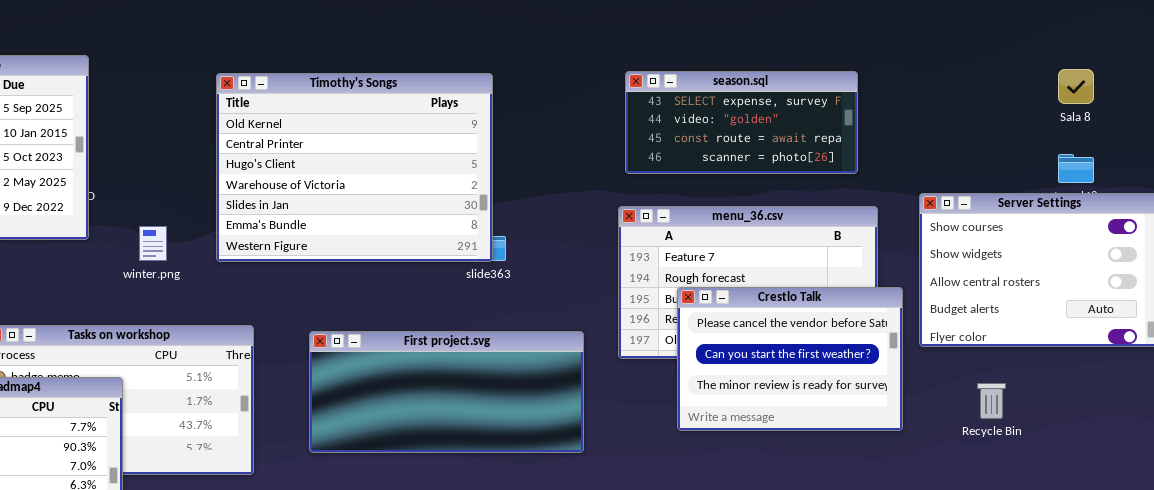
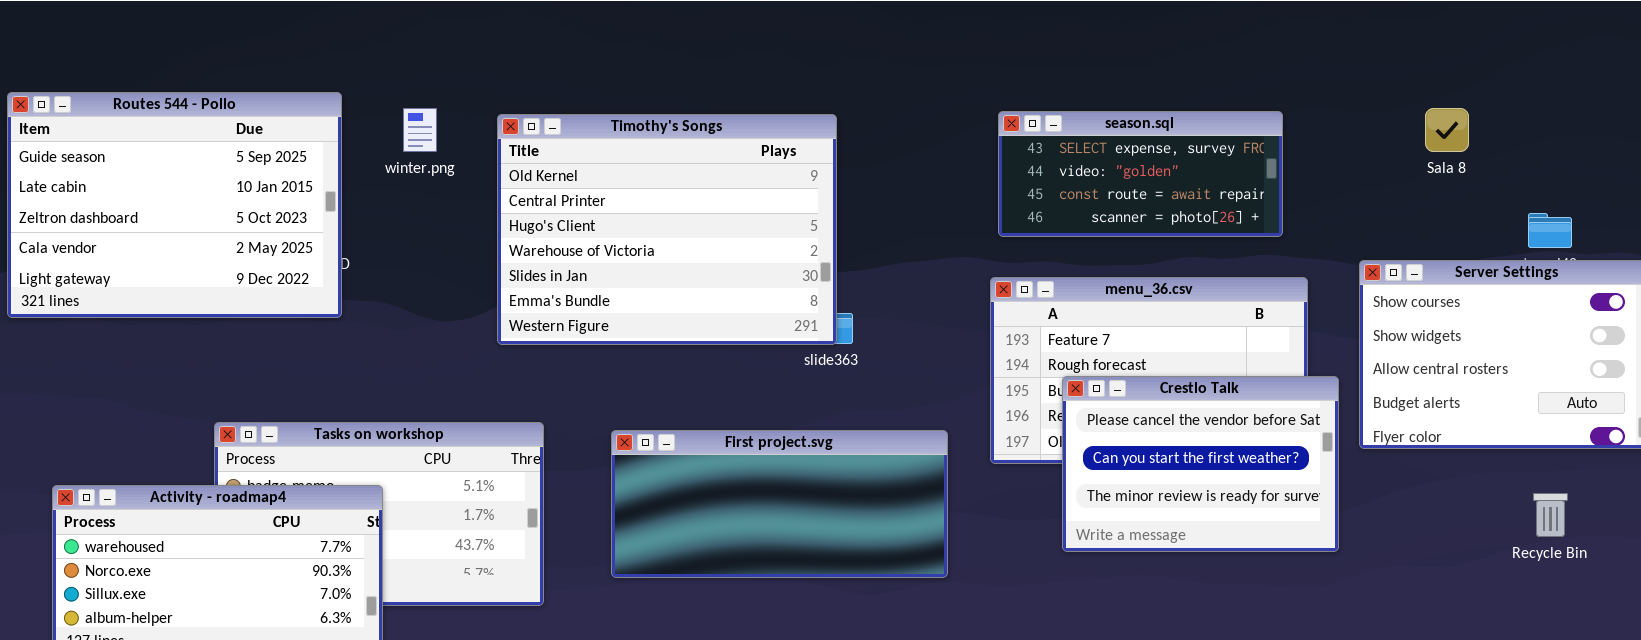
Sala 8: [1058,69,1094,104] -> [1425,108,1469,152], moved
winter.png: [139,226,167,261] -> [403,108,437,152], moved
Recycle Bin: [977,383,1006,419] -> [1533,493,1568,537], moved

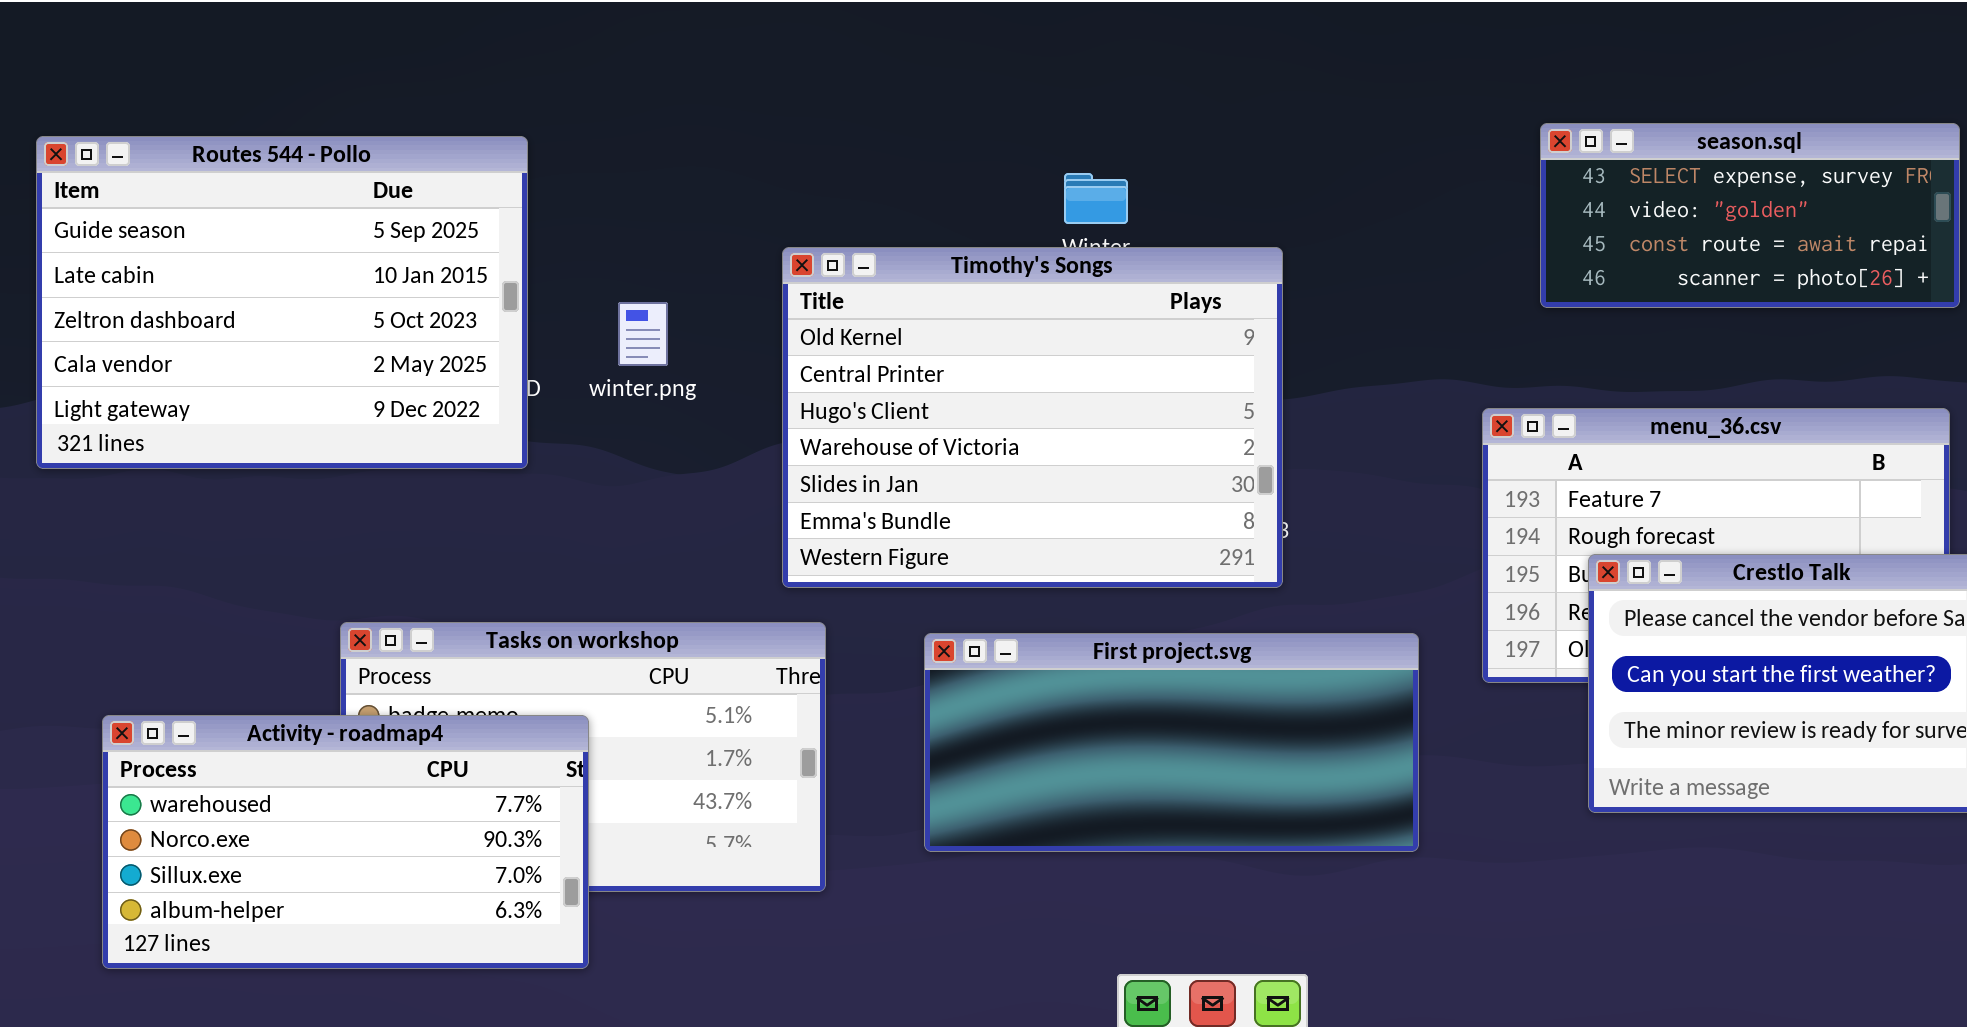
winter.png: [403,108,437,152] -> [618,302,668,366], moved
season.sql: [998,111,1283,237] -> [1540,123,1960,308], moved
Timothy's Songs: [497,114,837,345] -> [782,247,1283,588], moved

